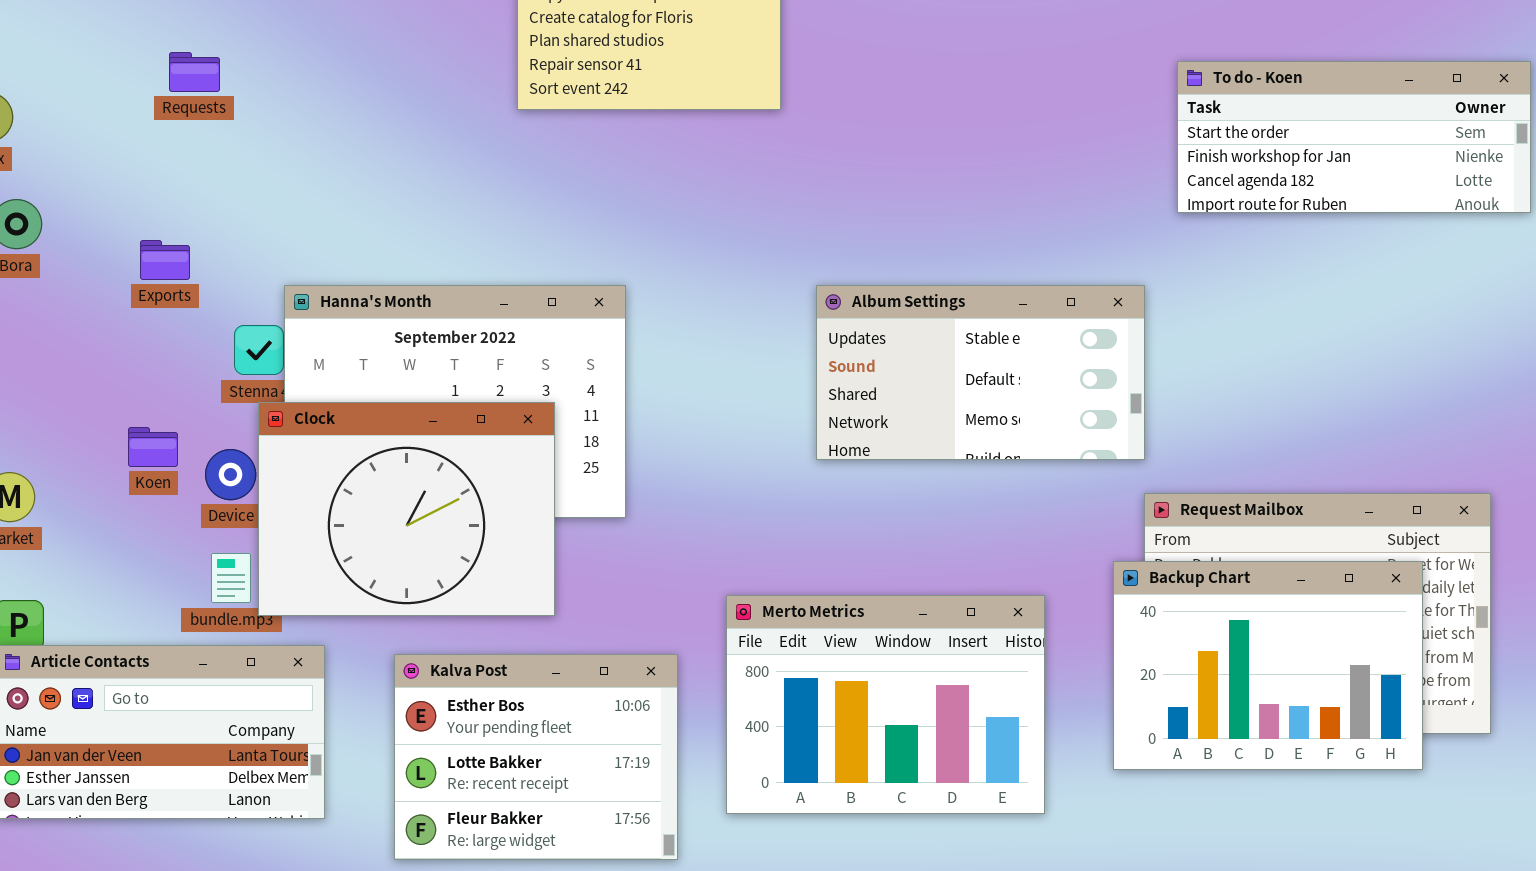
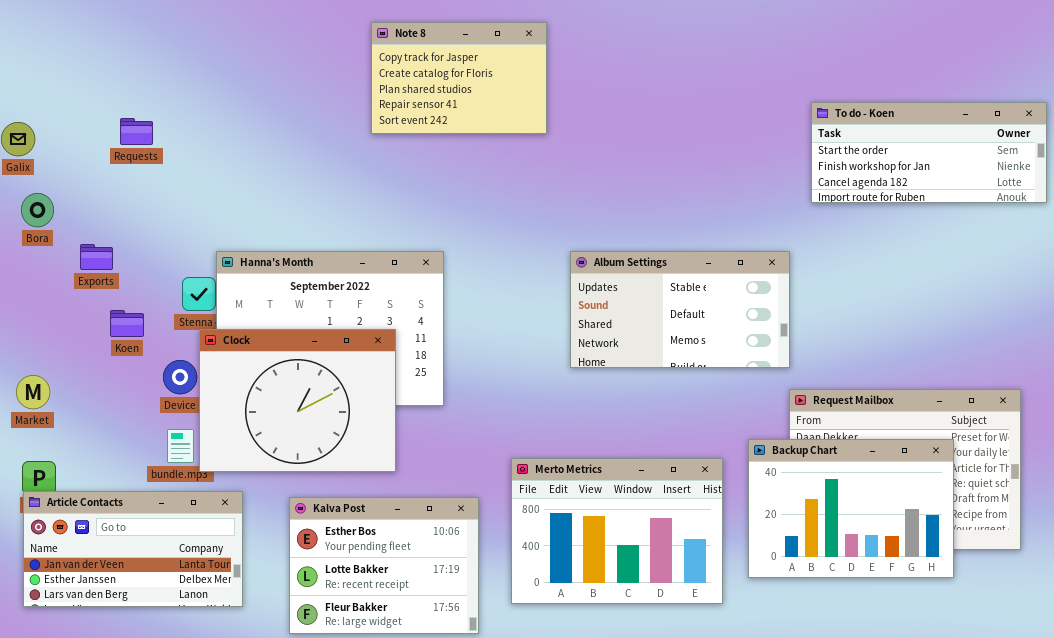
Requests: [169,52,220,92] -> [120,118,153,145], moved
Exports: [140,240,190,280] -> [80,244,113,270], moved
Koen: [128,427,178,467] -> [110,310,144,337], moved
Backup Chart: [1113,561,1423,770] -> [748,439,954,578], moved

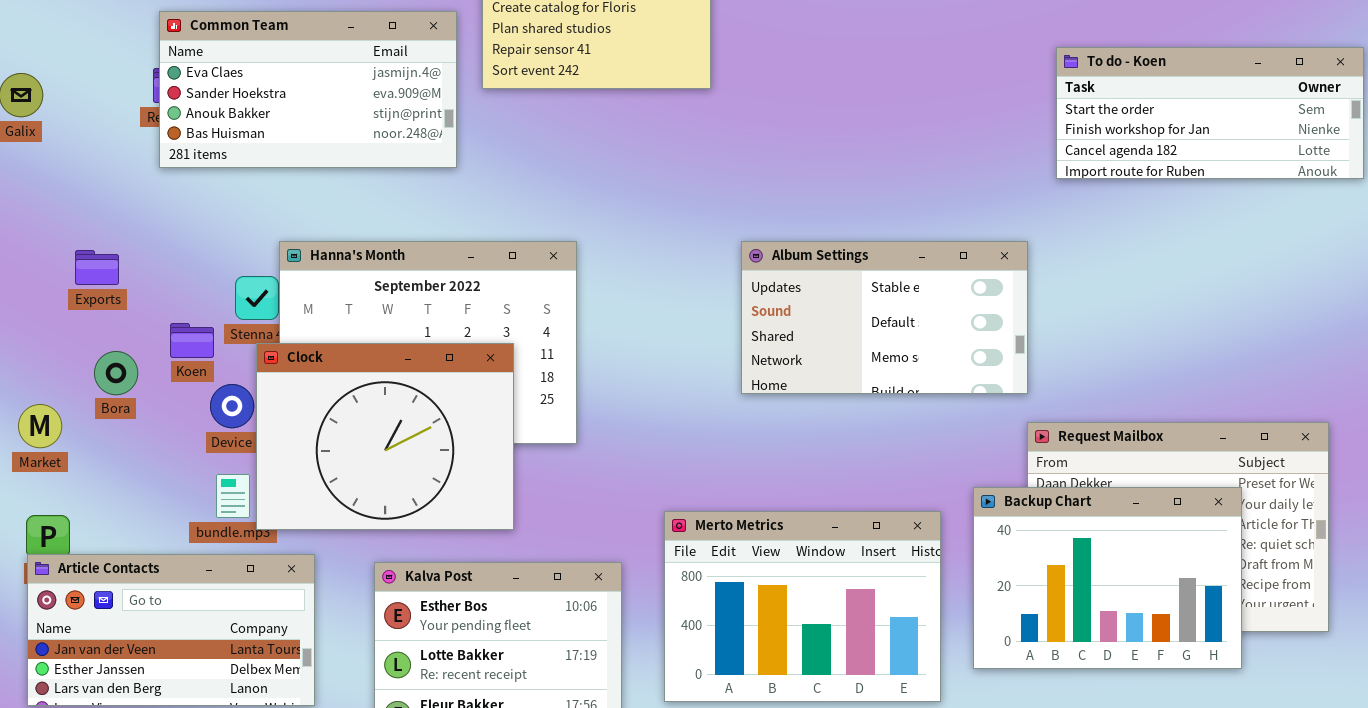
Common Team: none -> [159,11,457,168], opened
Bora: [21,193,54,227] -> [94,351,138,395], moved
Exports: [80,244,113,270] -> [75,250,119,285], moved
Koen: [110,310,144,337] -> [170,323,214,358], moved

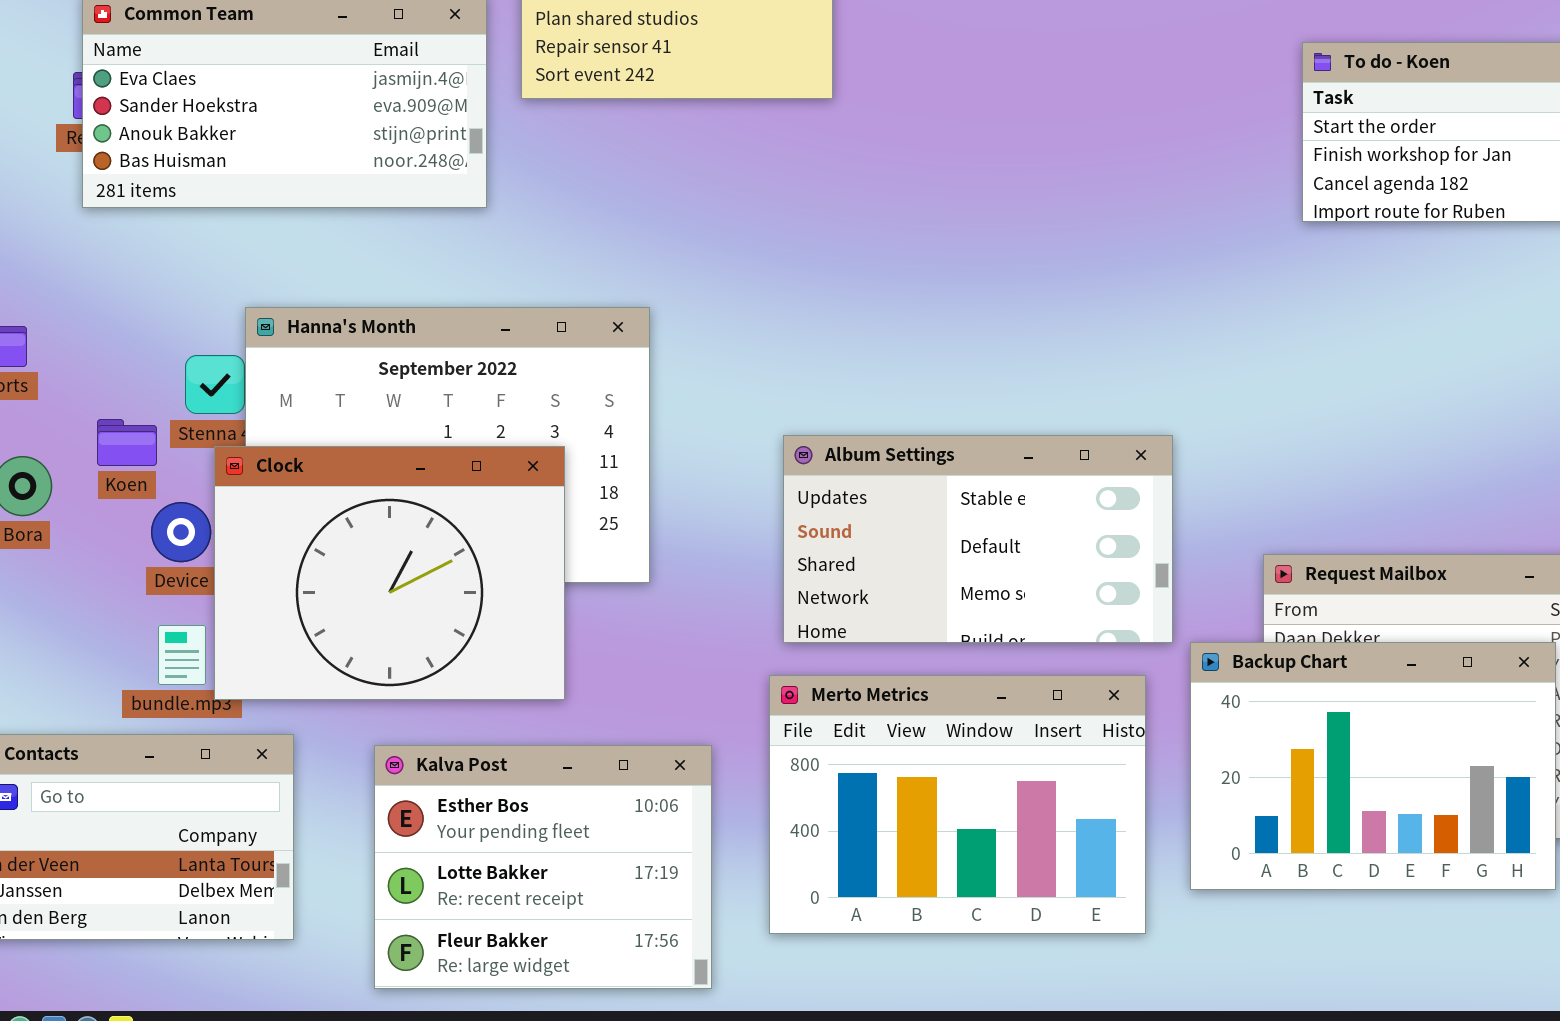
Album Settings: [741,241,1028,394] -> [783,435,1173,643], moved

